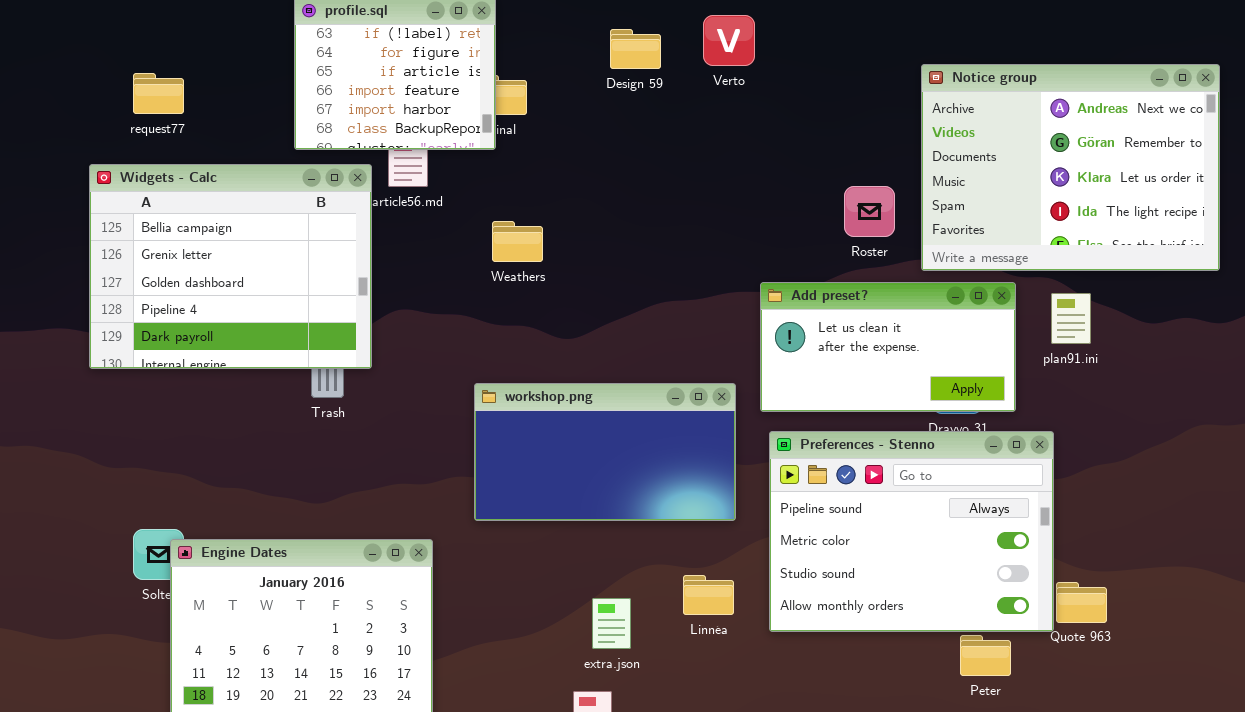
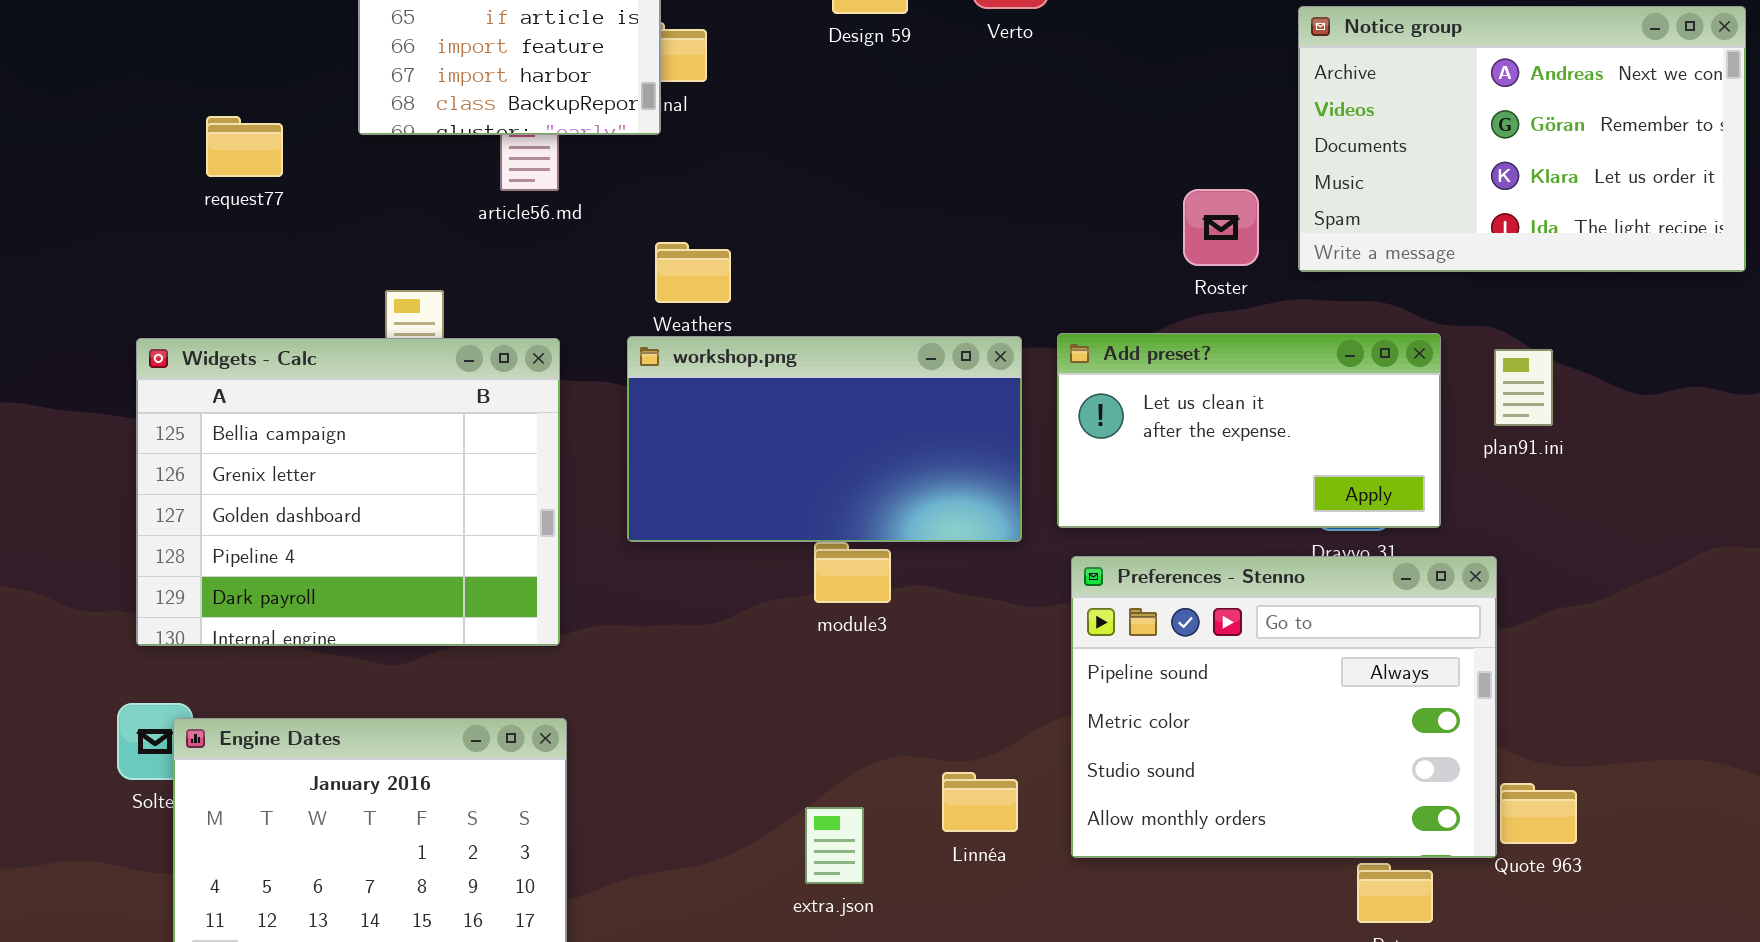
Notice group: [921,64,1220,271] -> [1298,6,1746,272], resized
request77: [133,73,184,114] -> [206,116,283,177], moved
Widgets - Calc: [89,164,372,369] -> [136,338,560,646], moved
workshop.png: [474,383,736,521] -> [627,336,1022,542], moved

